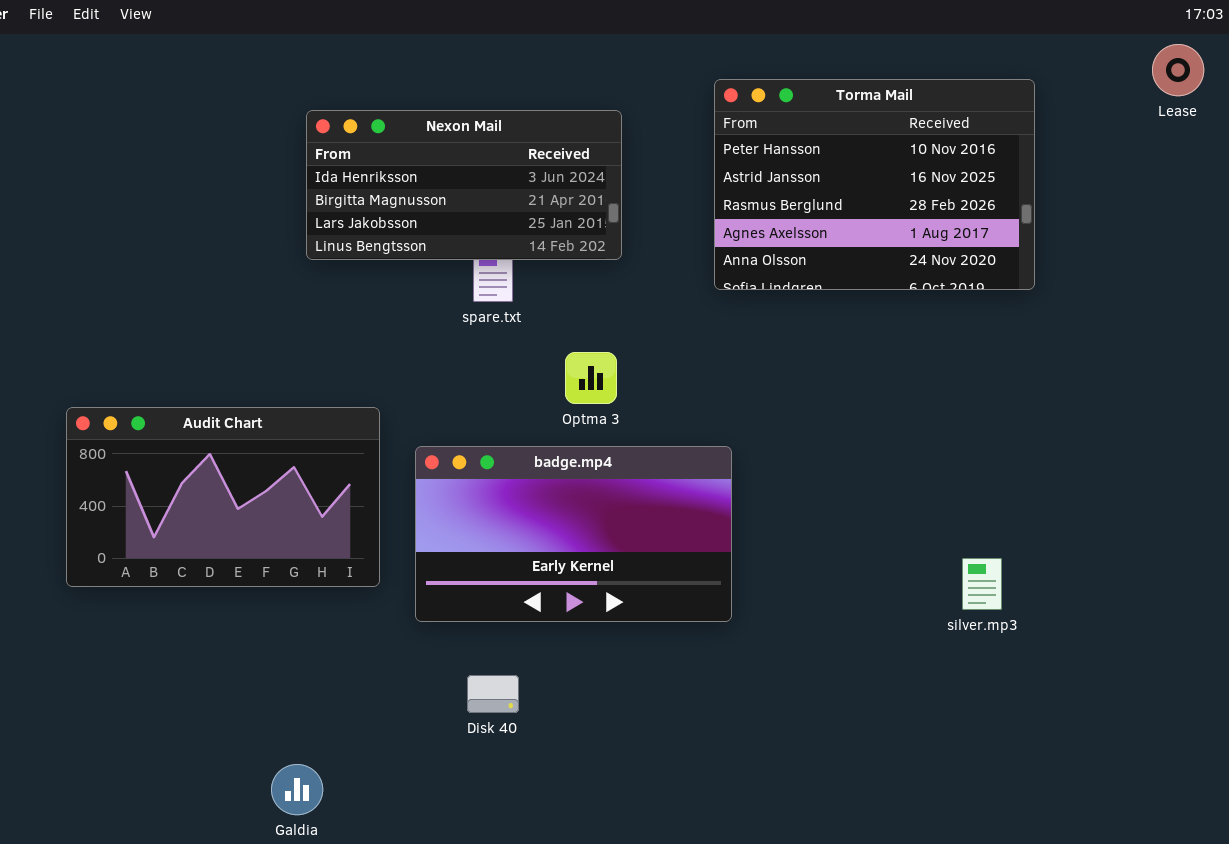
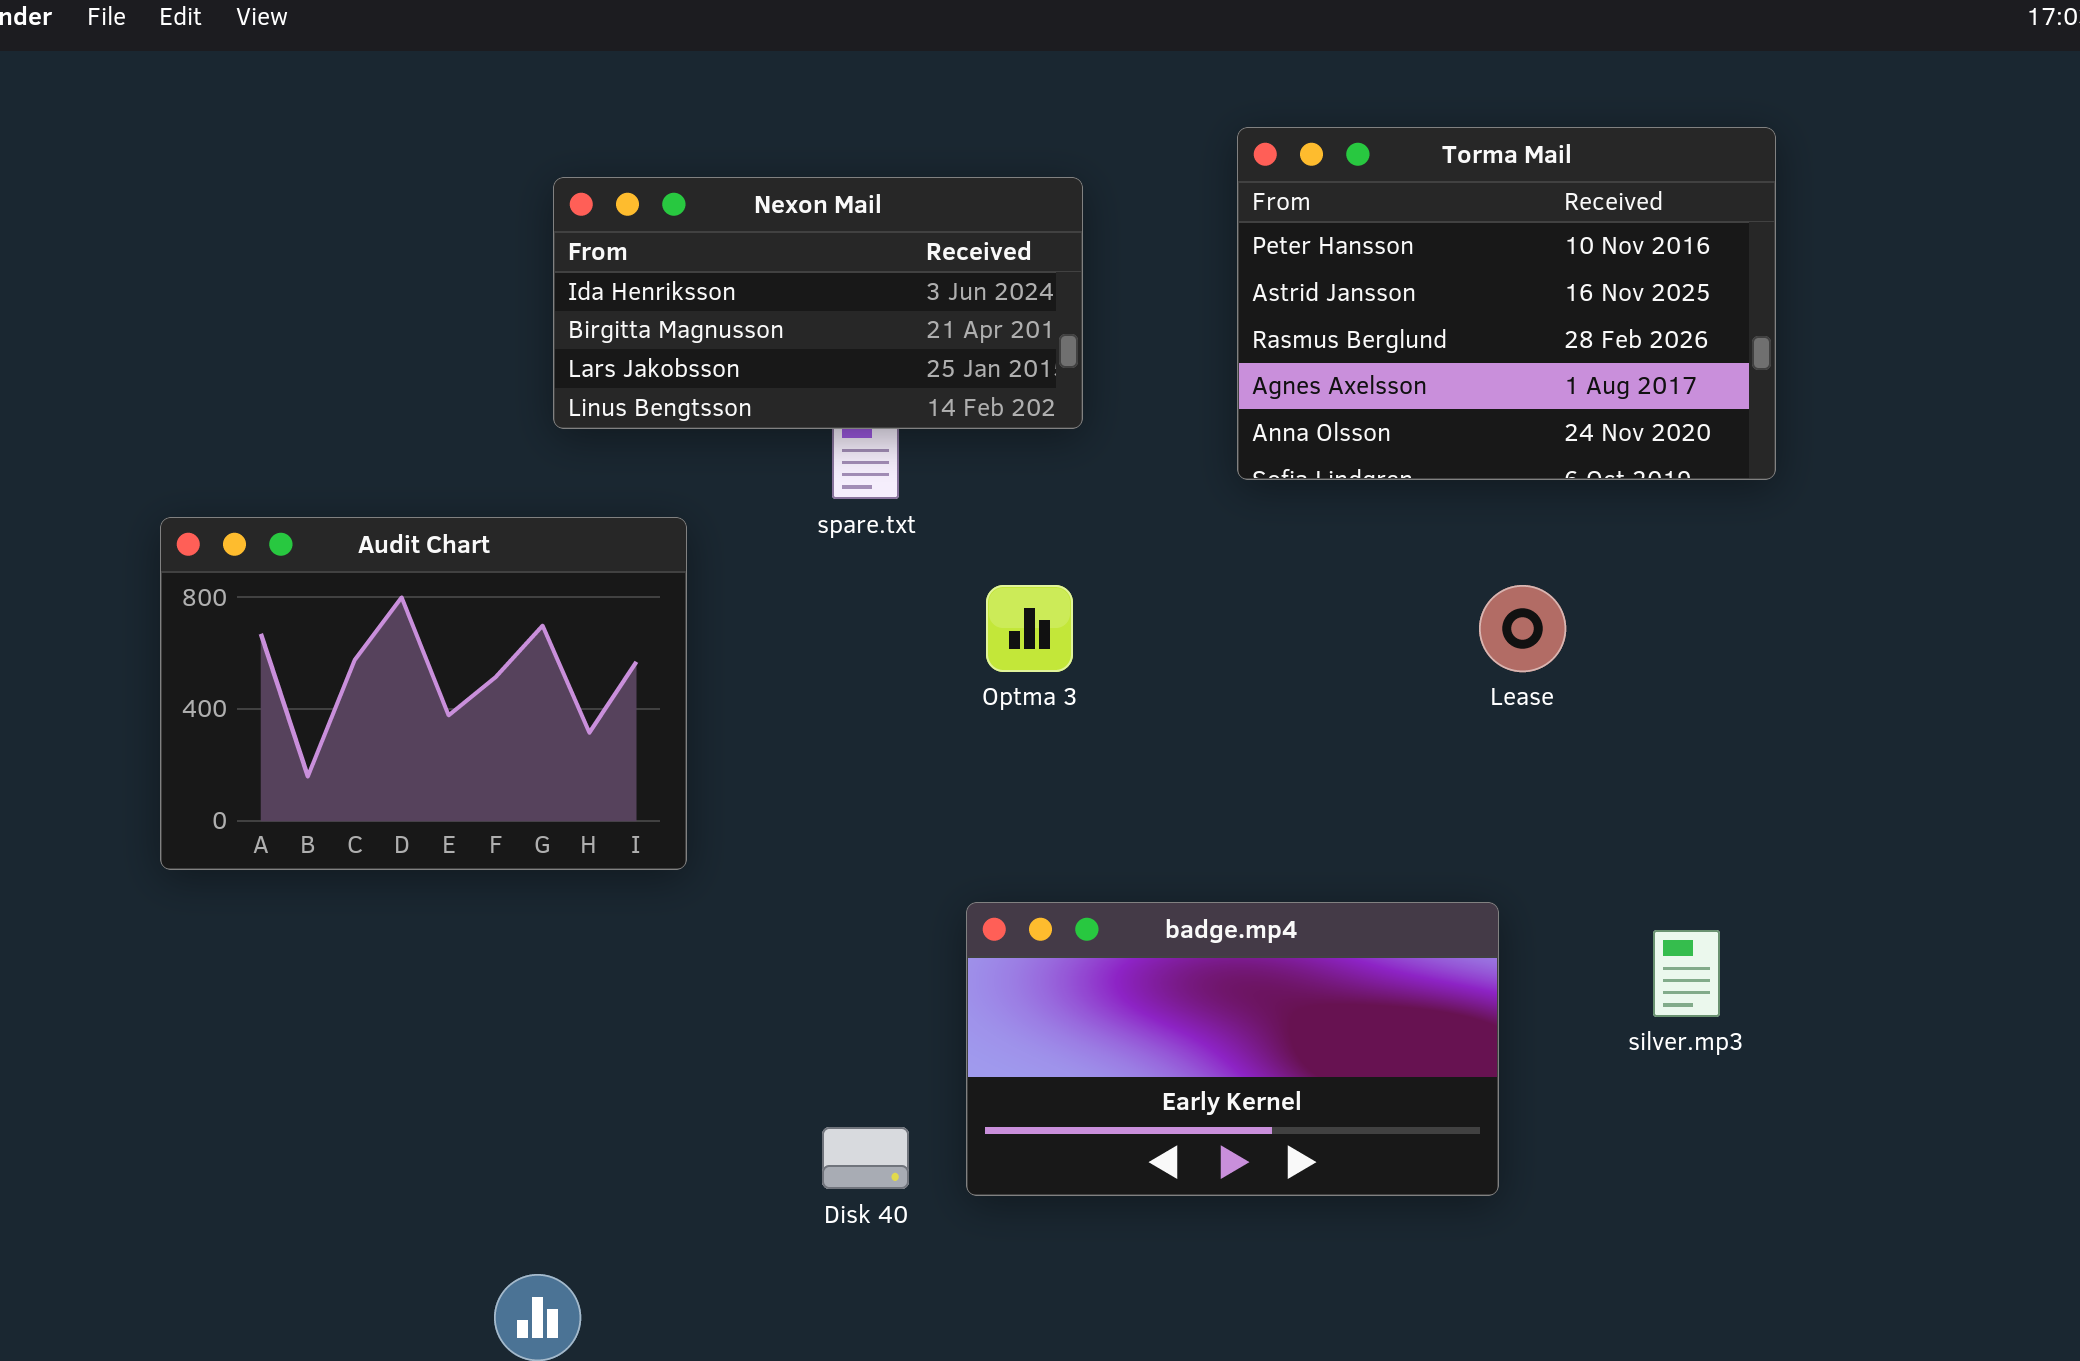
Lease: [1152,44,1204,96] -> [1479,585,1566,672], moved
Audit Chart: [66,407,380,587] -> [160,517,687,870], moved, resized
badge.mp4: [415,446,732,622] -> [966,902,1499,1196], moved

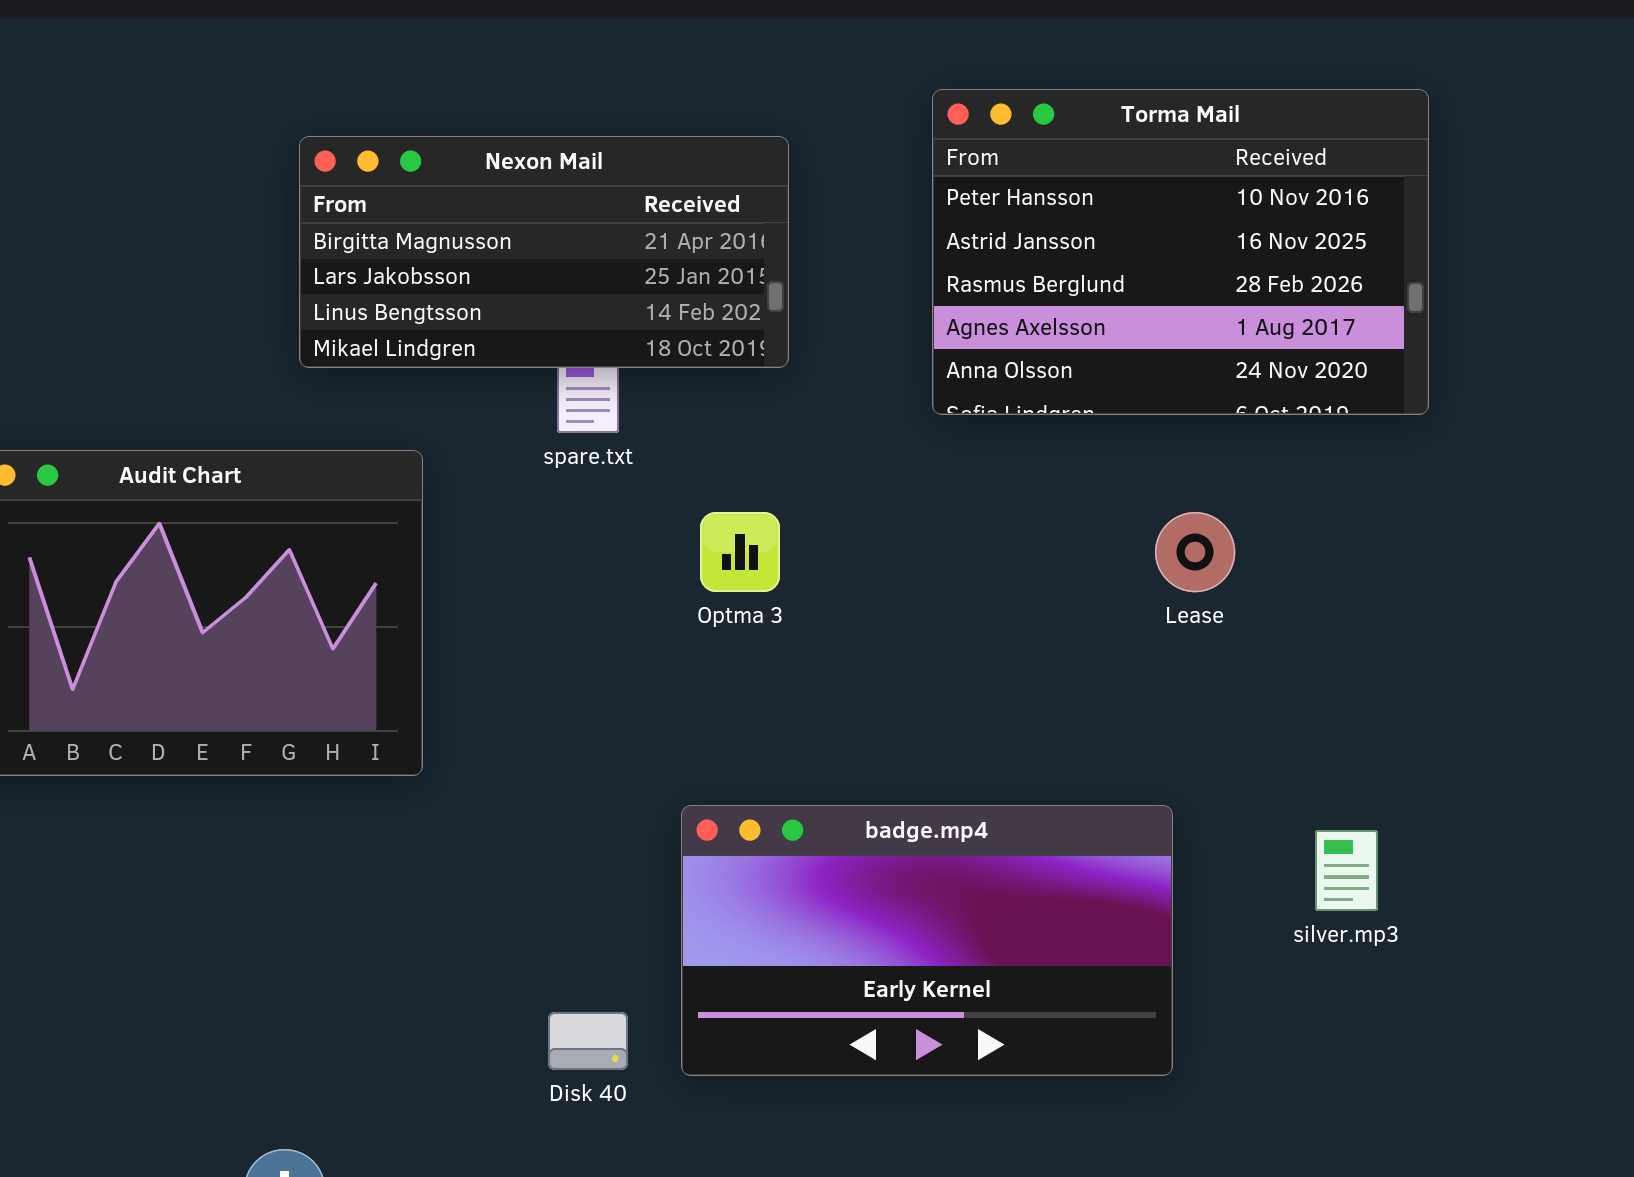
Nexon Mail: [553,177,1083,429] -> [299,136,789,368], scrolled down 1 row

